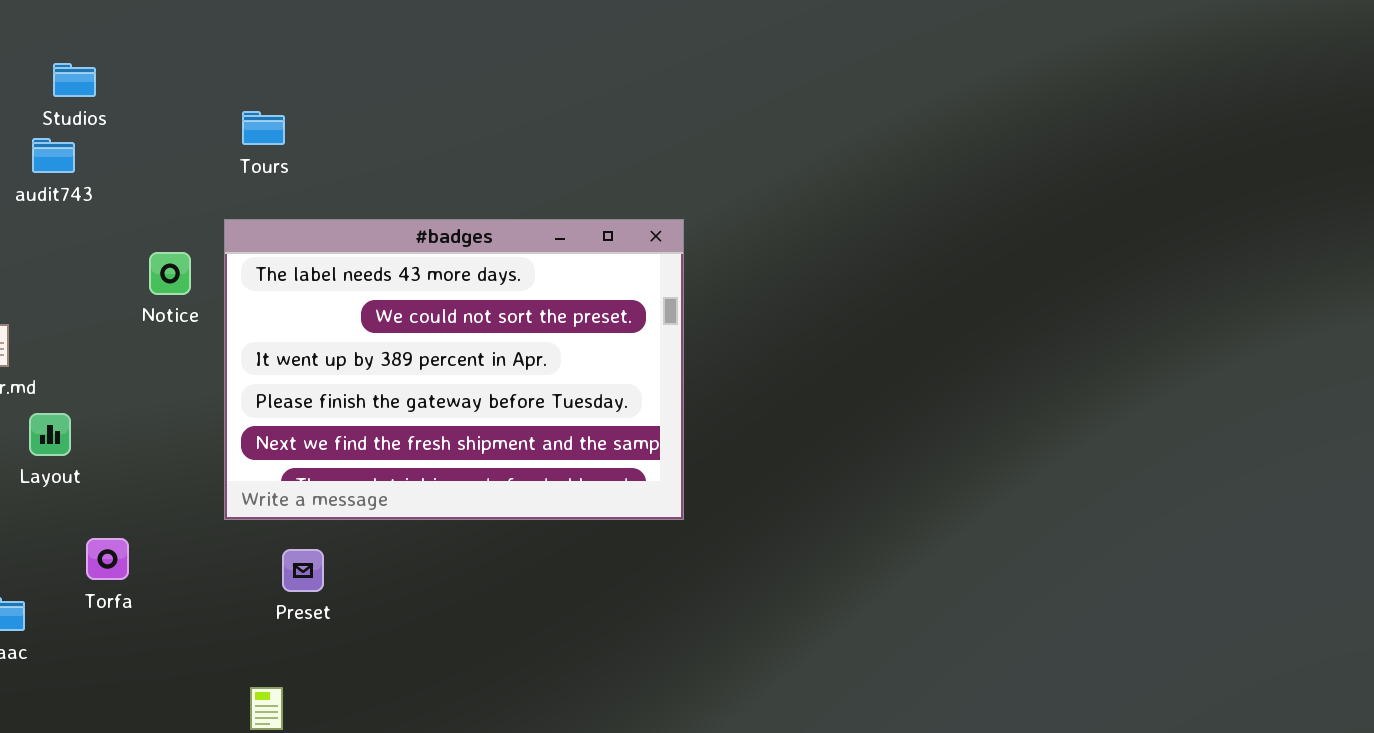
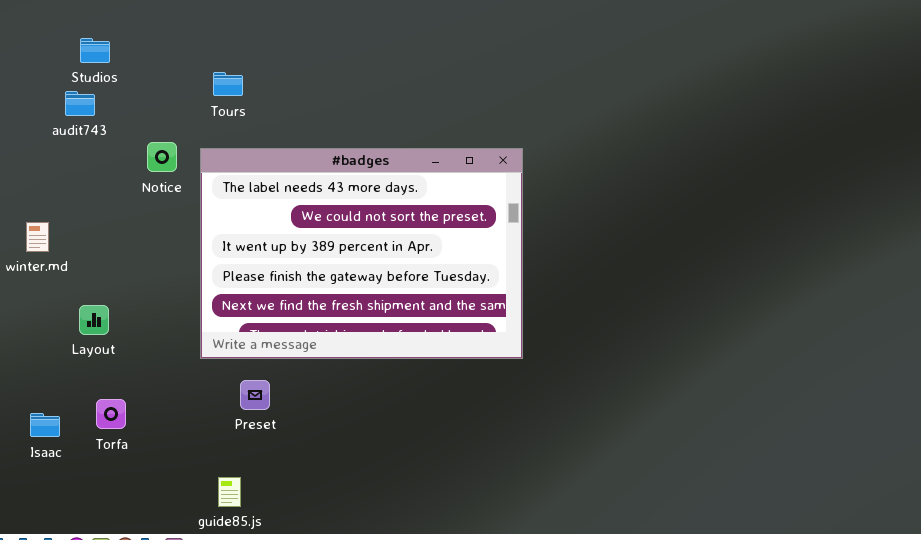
Notice: [149,252,191,295] -> [147,142,177,172], moved
Layout: [29,413,71,456] -> [79,305,109,335], moved
Torfa: [86,538,129,580] -> [96,399,126,429], moved

